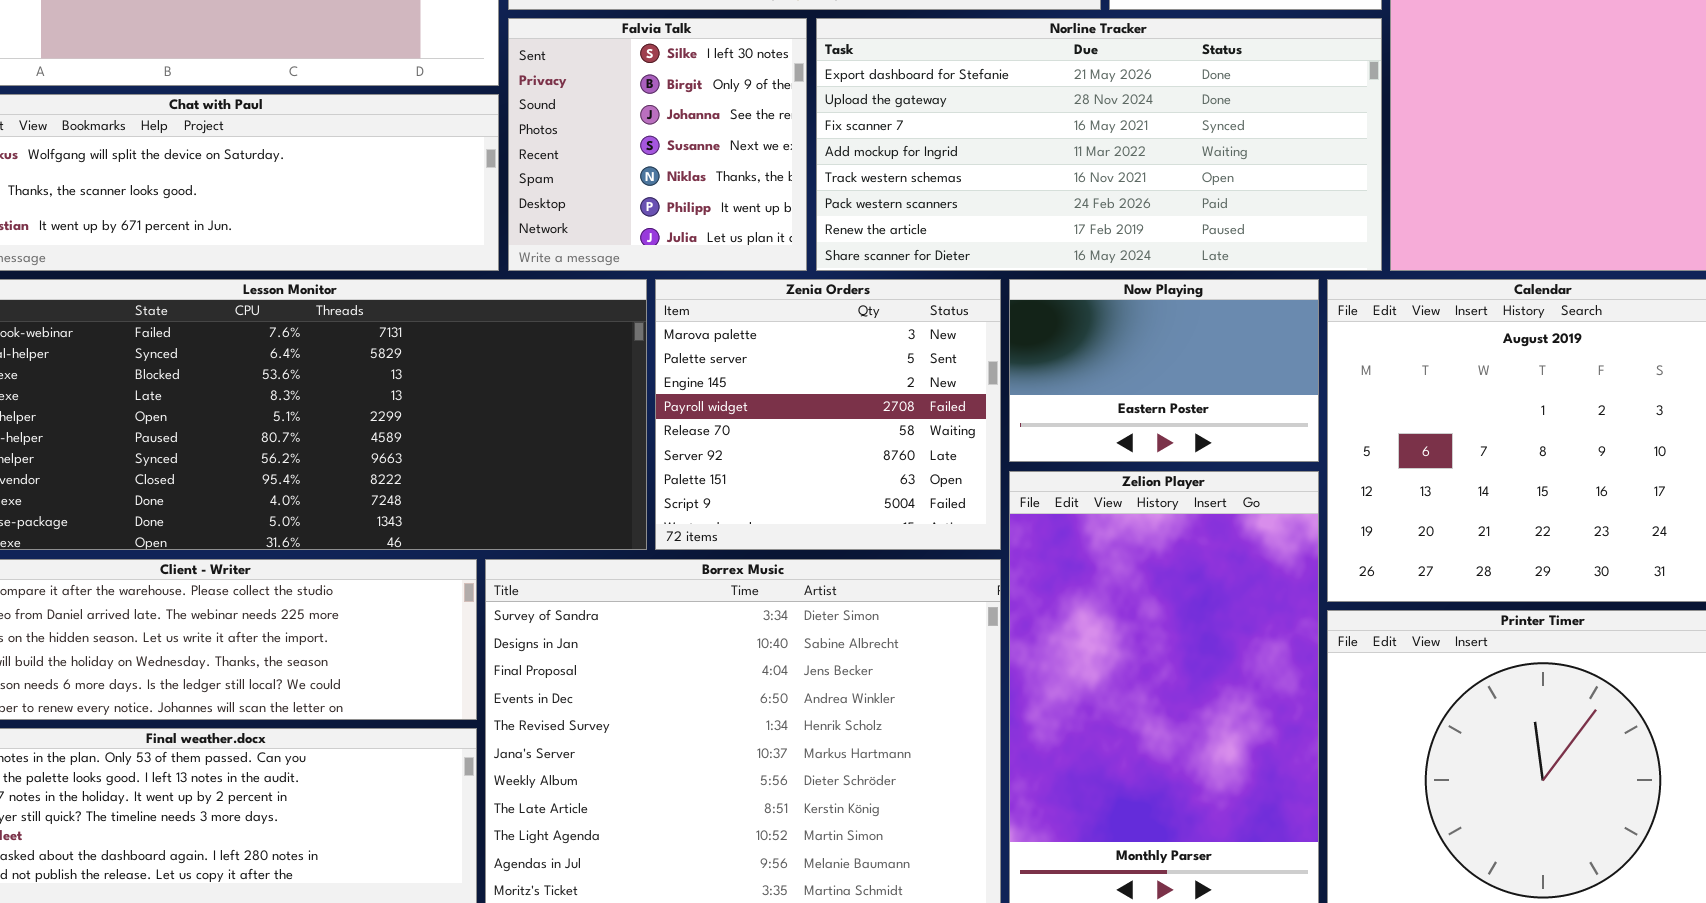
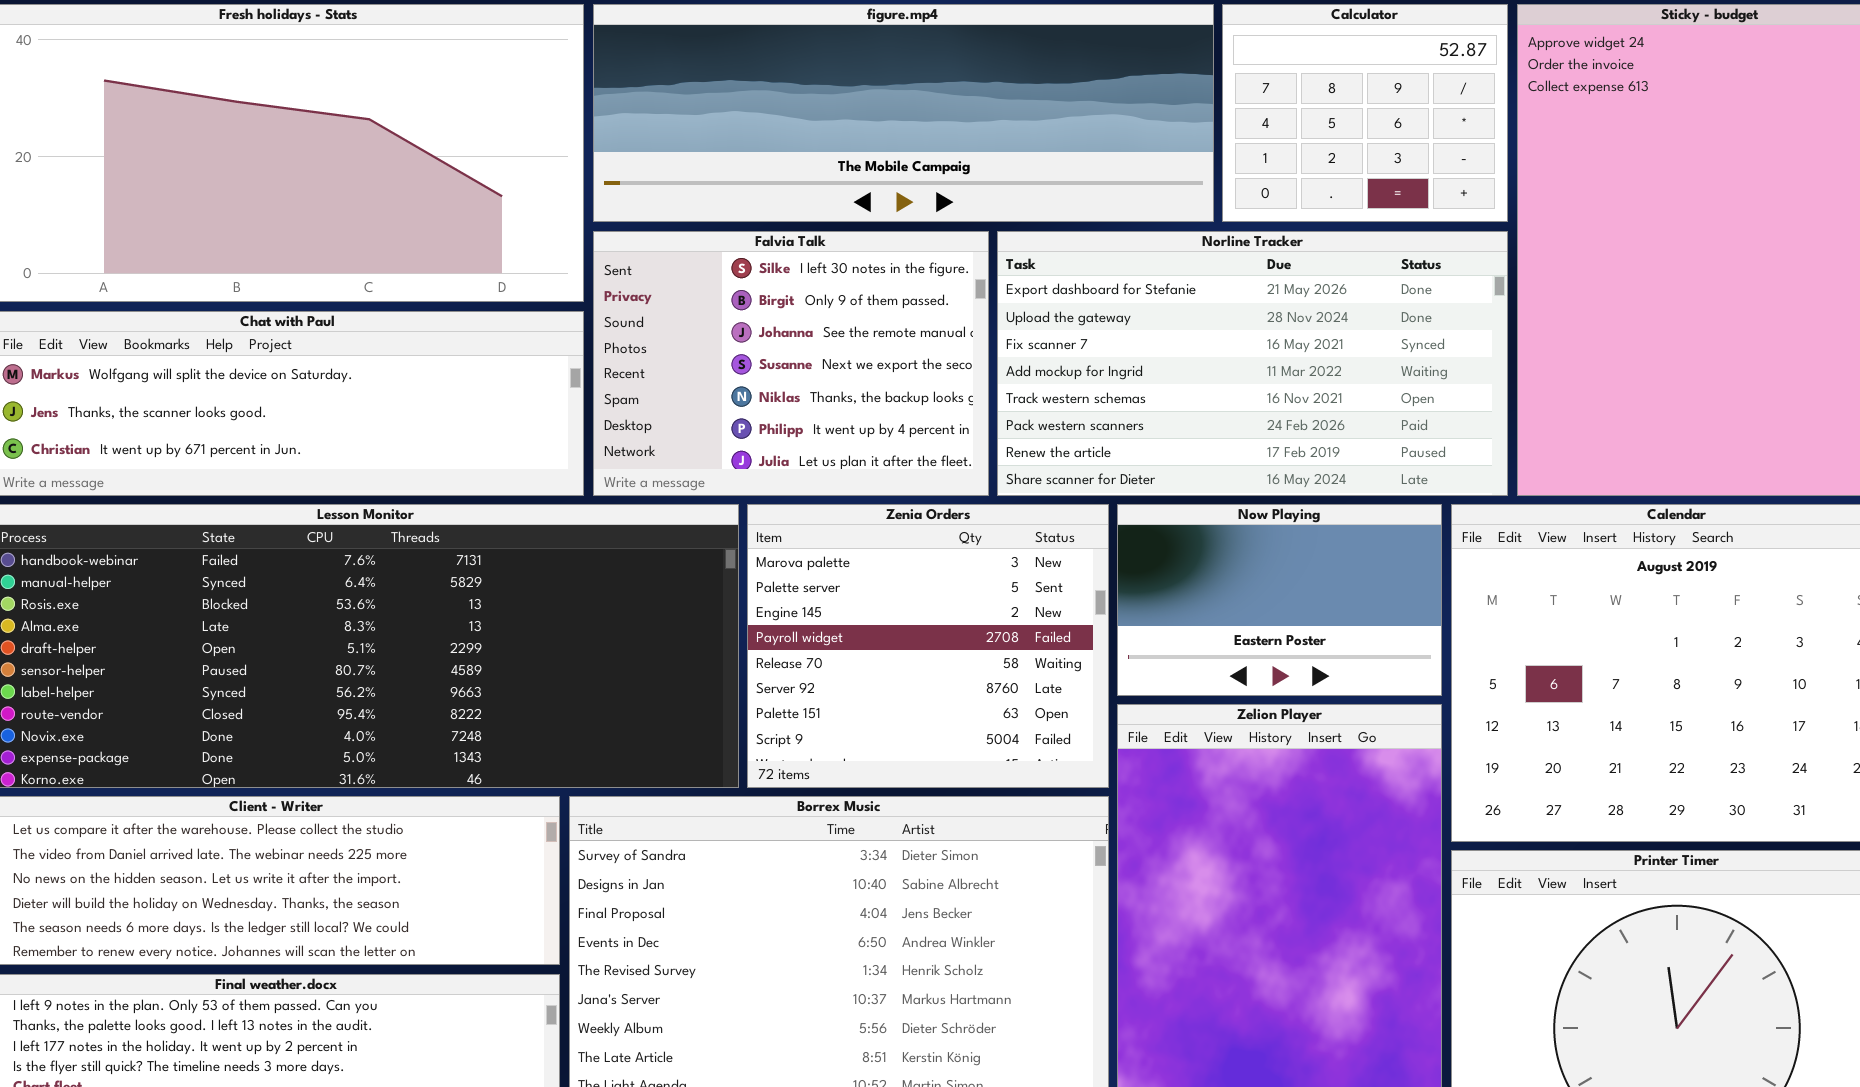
Falvia Talk: [508,18,807,271] -> [593,231,989,496], resized
Norline Tracker: [816,18,1382,271] -> [997,231,1508,496], resized

